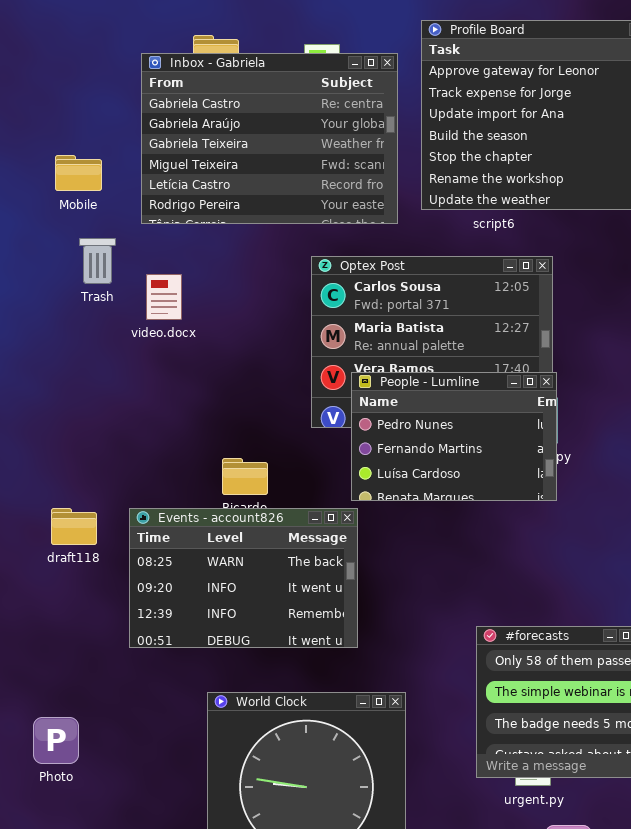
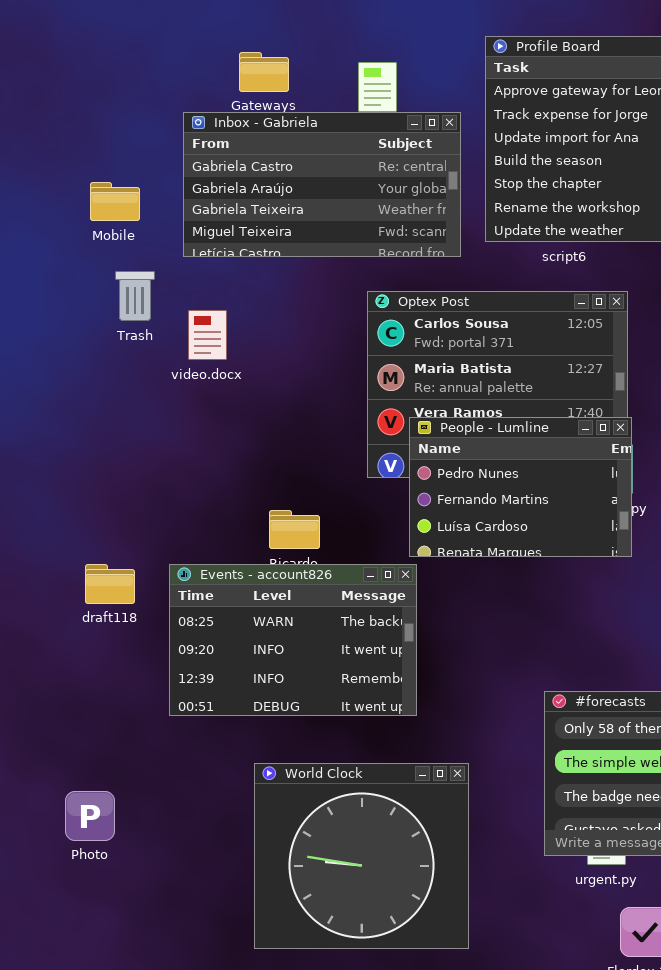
Inbox - Gabriela: [141,53,398,224] -> [183,112,461,257], resized

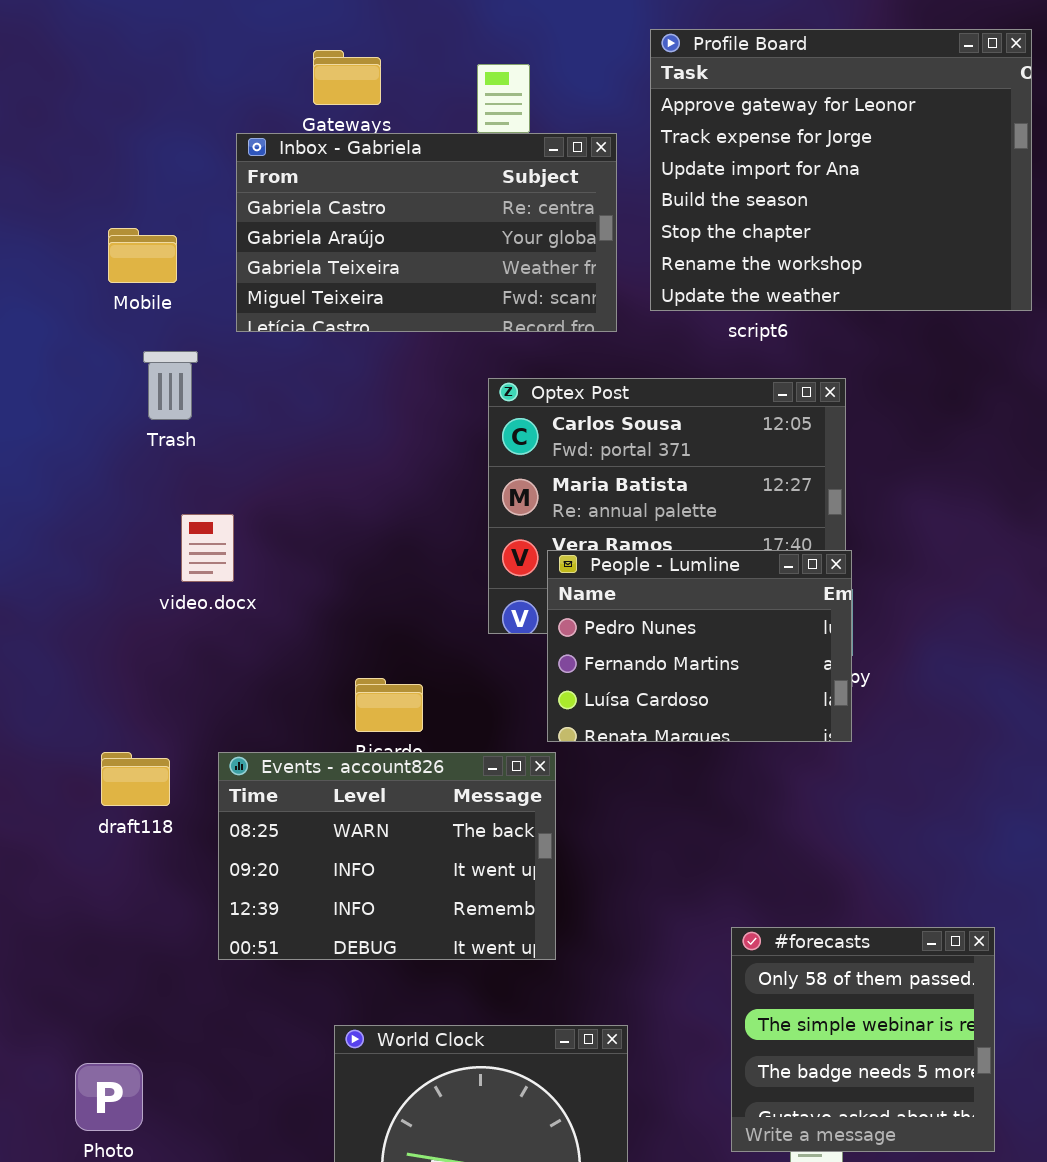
video.docx: [188,310,227,360] -> [181,514,234,582], moved

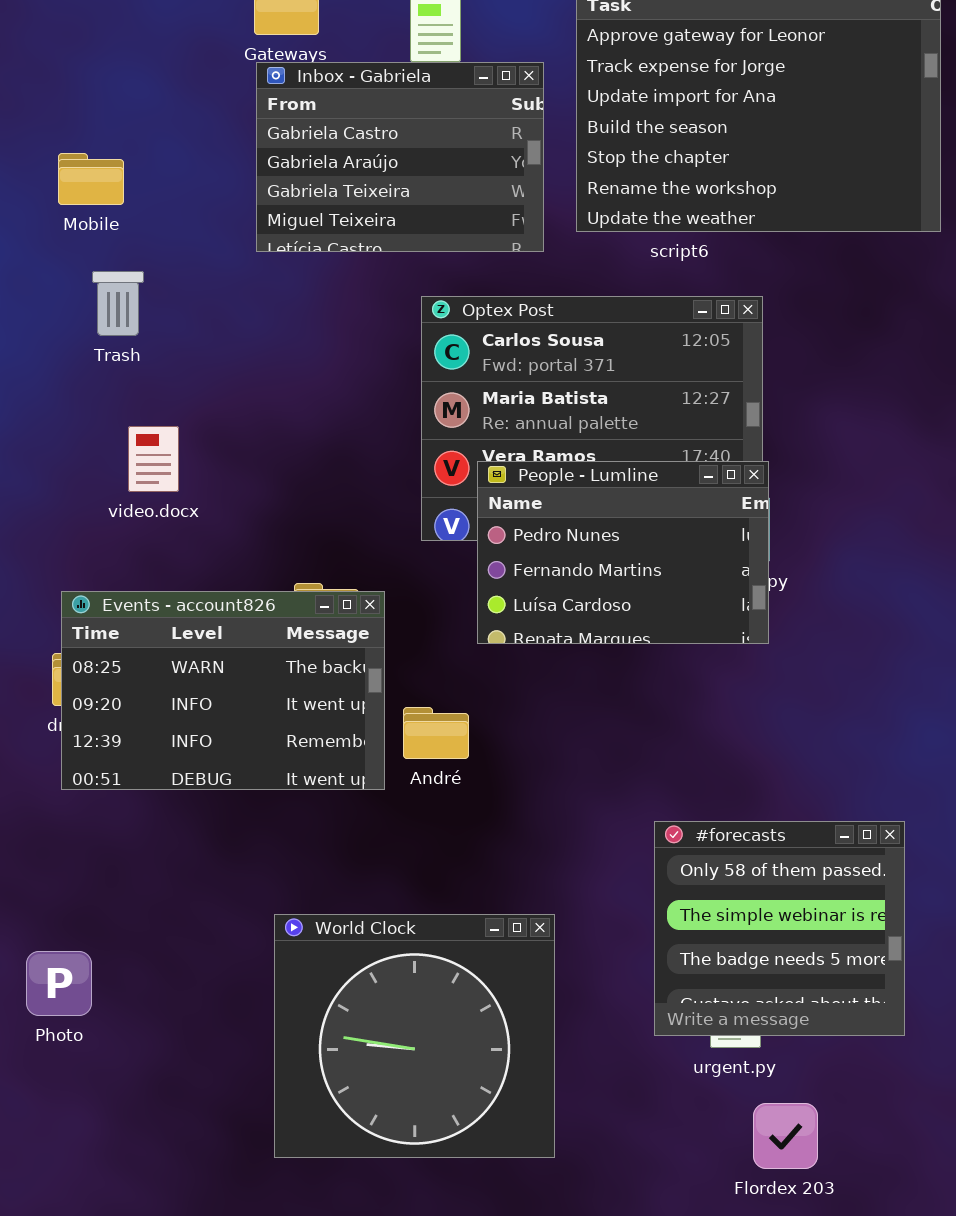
Inbox - Gabriela: [236,133,617,332] -> [256,62,544,252], resized
Events - account826: [218,752,556,960] -> [61,591,385,790], moved

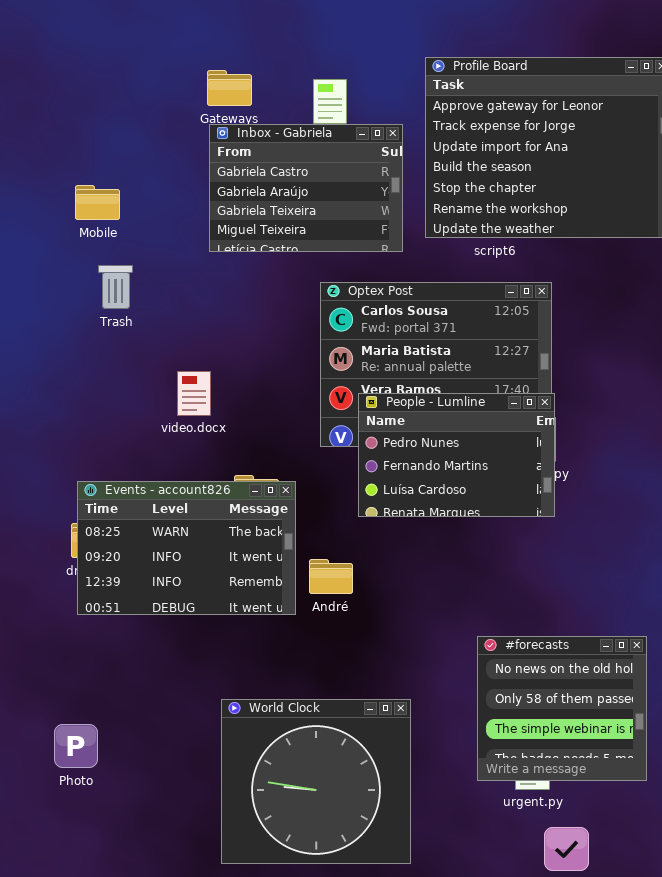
video.docx: [128,426,179,492] -> [177,371,211,416], moved
#forecasts: [654,821,905,1036] -> [477,636,647,781], scrolled up 1 row

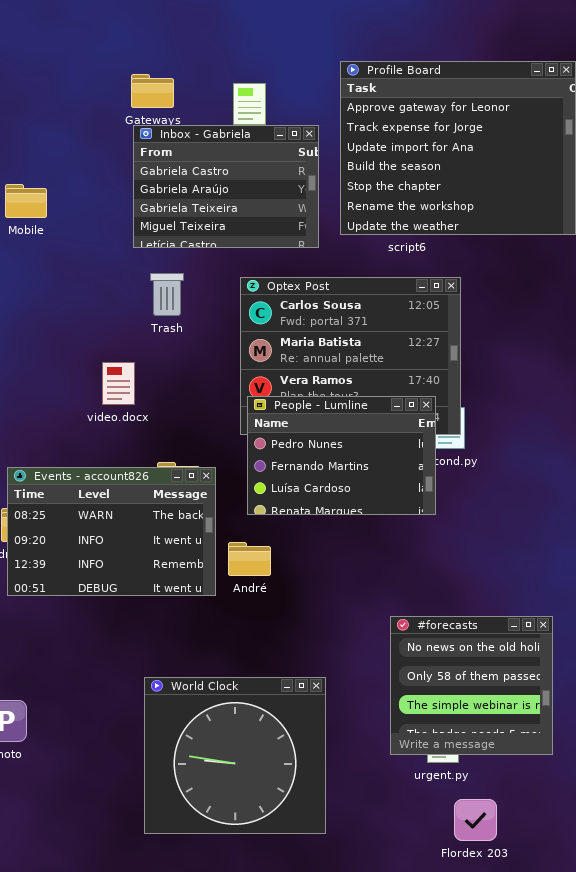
Trash: [98,265,133,309] -> [150,273,184,316], moved
People - Lumline: [358,393,555,517] -> [247,396,436,515], moved

